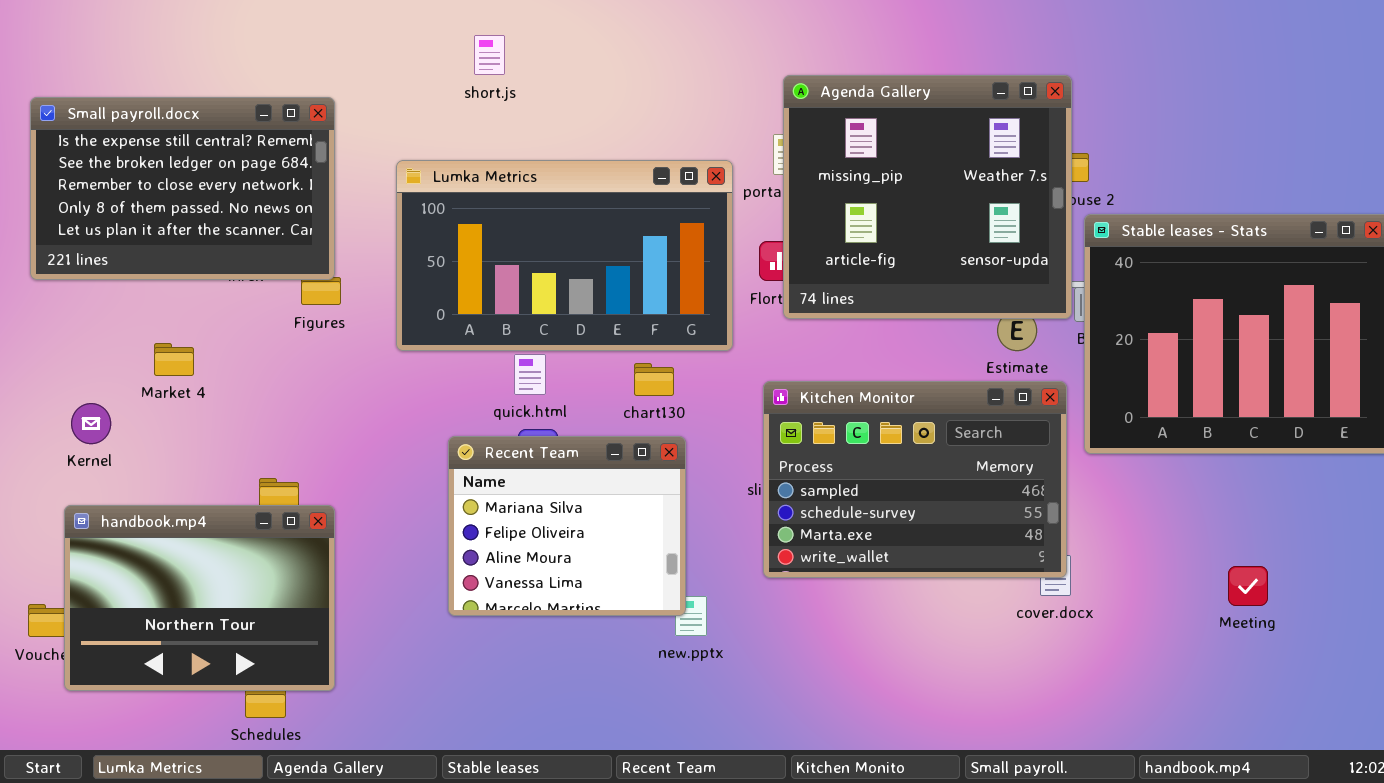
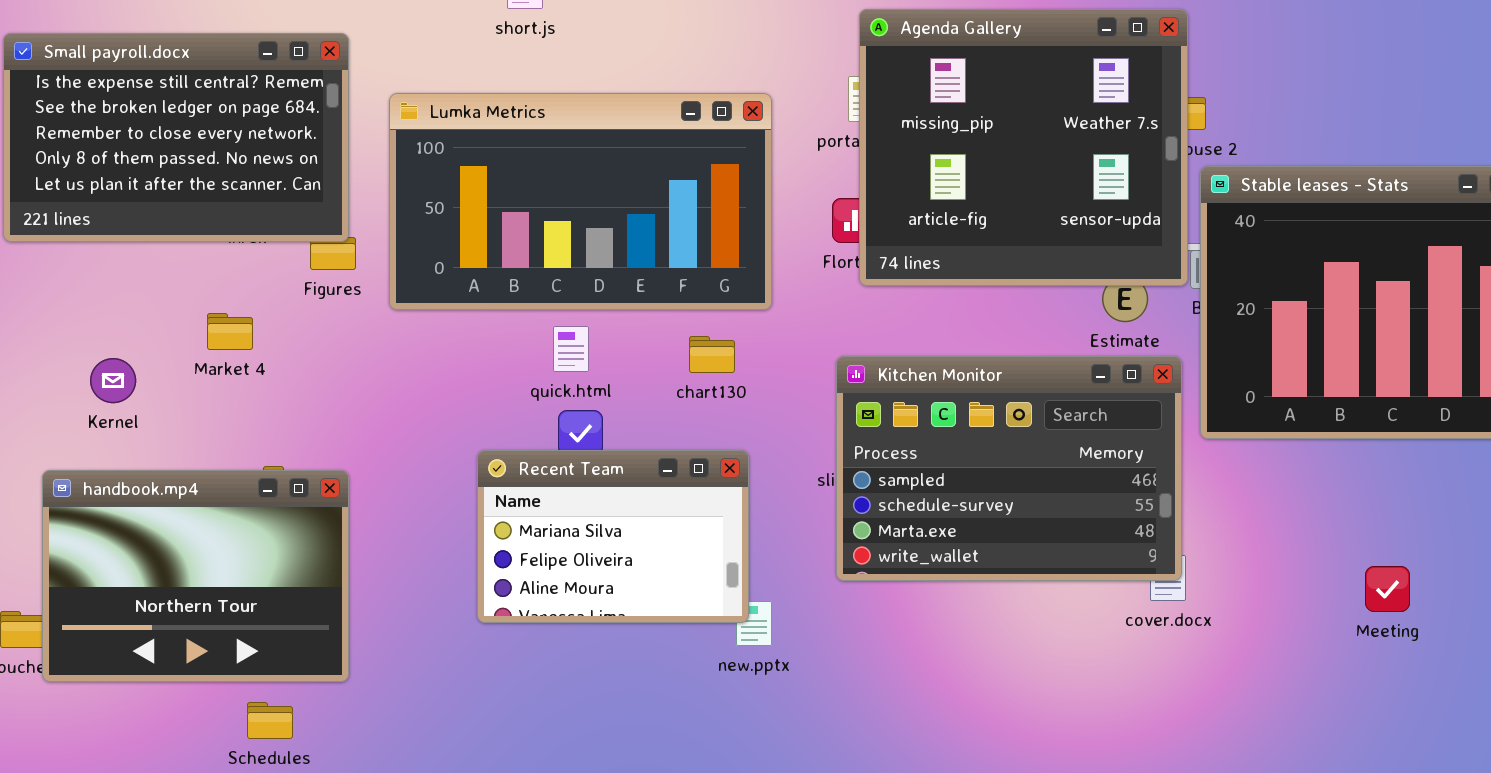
Lumka Metrics: [396,160,733,351] -> [389,93,772,310], moved
Market 4: [154,343,194,376] -> [207,313,253,350], moved
Kernel: [71,403,111,444] -> [90,358,136,403], moved
Recent Team: [448,436,686,616] -> [477,450,749,623], resized
handbook.mp4: [64,505,335,691] -> [42,470,349,682], moved

